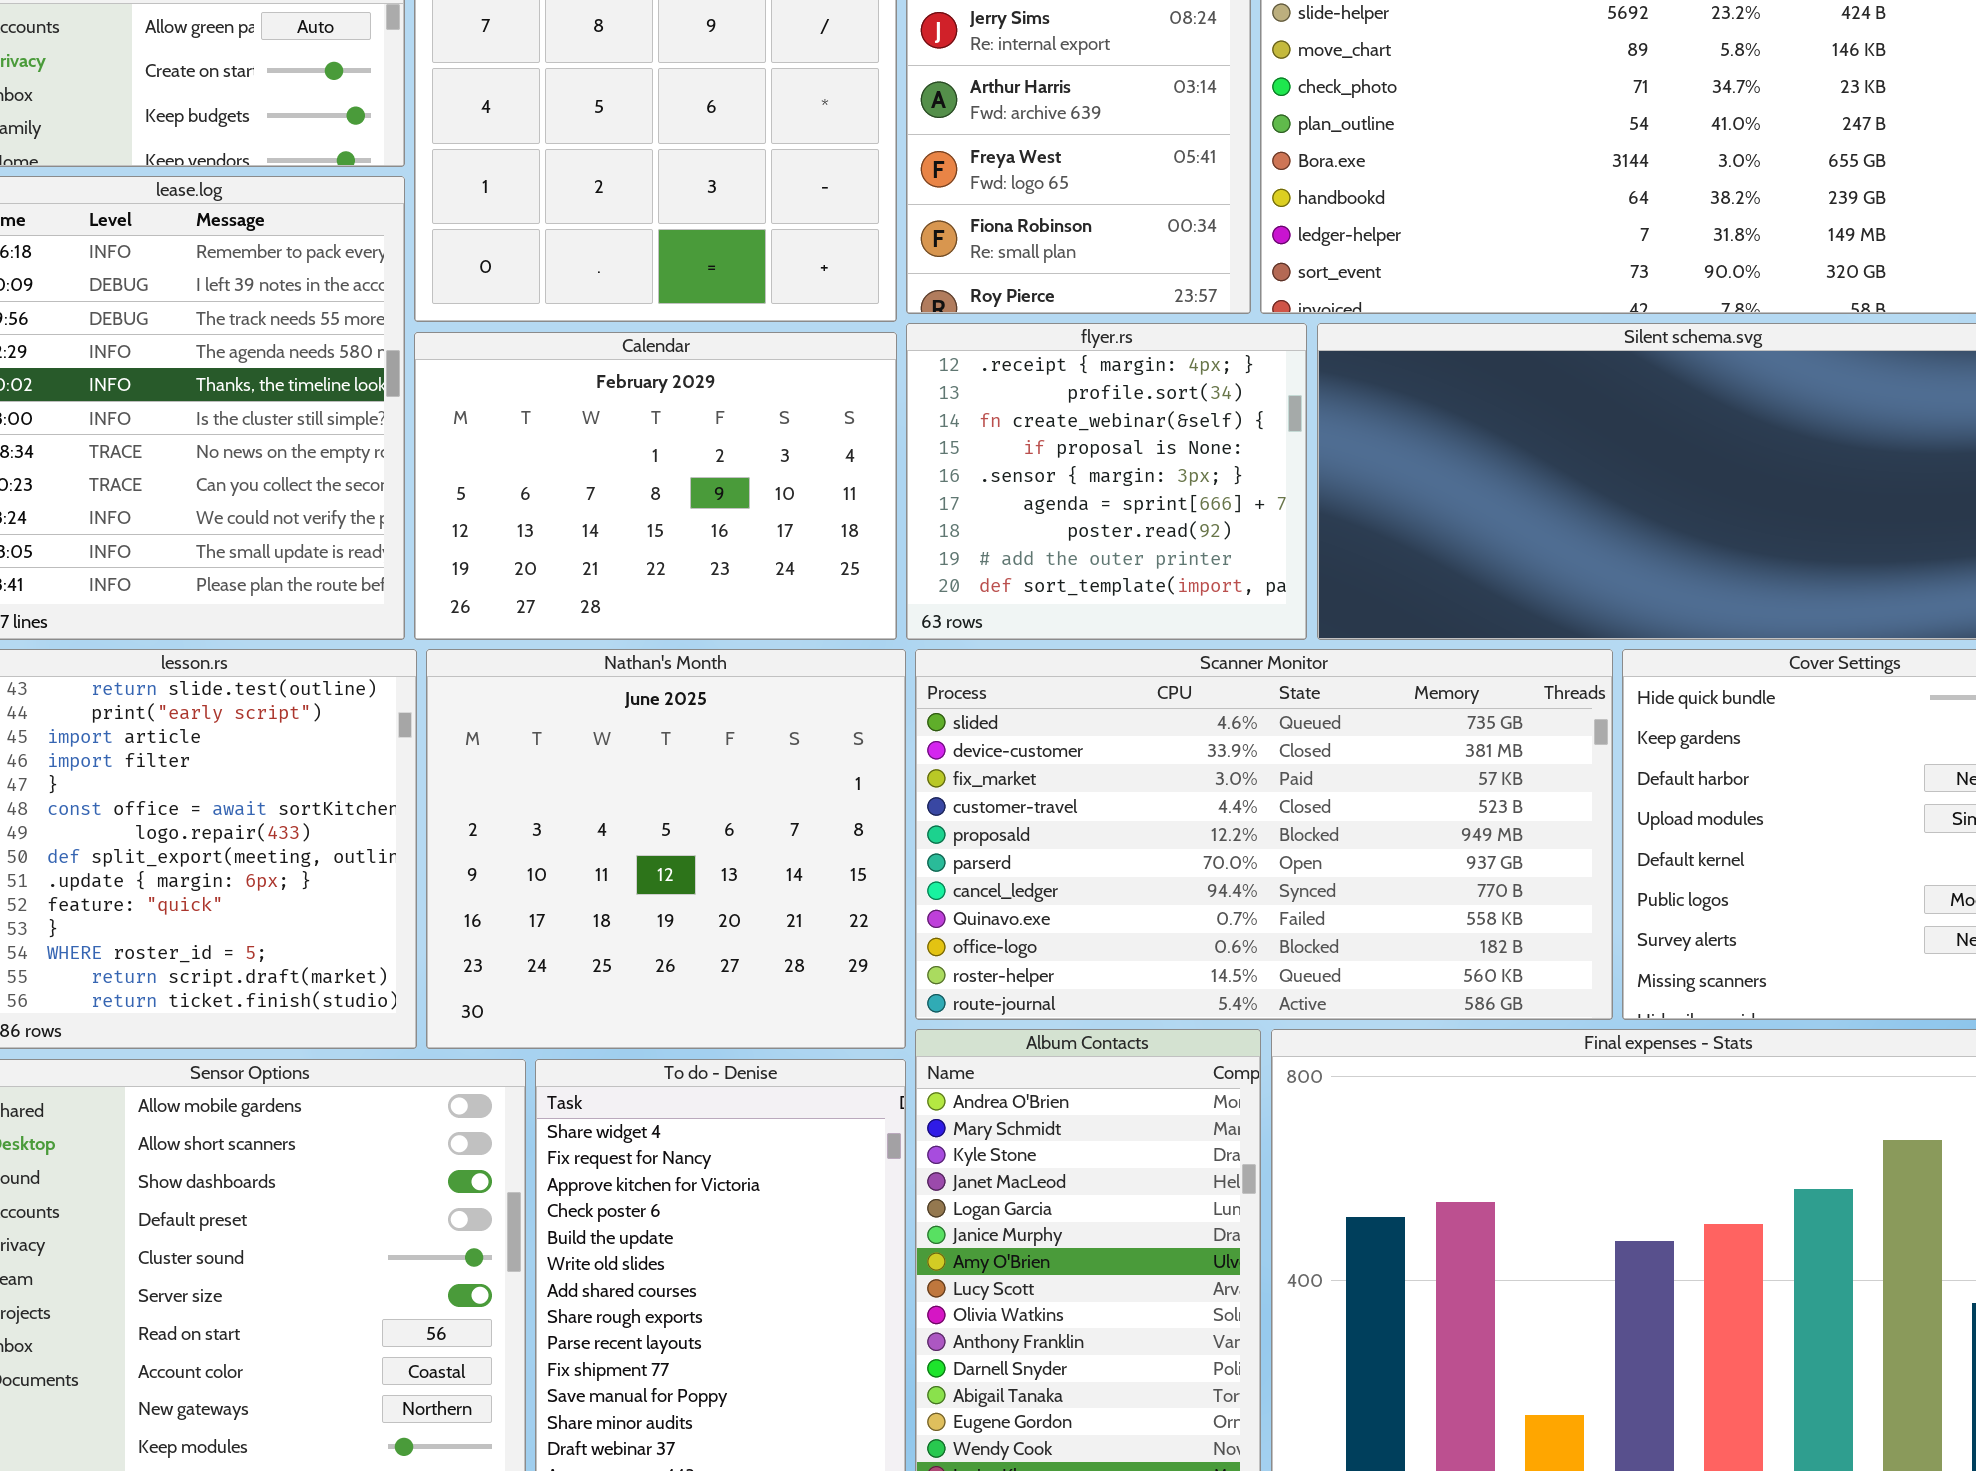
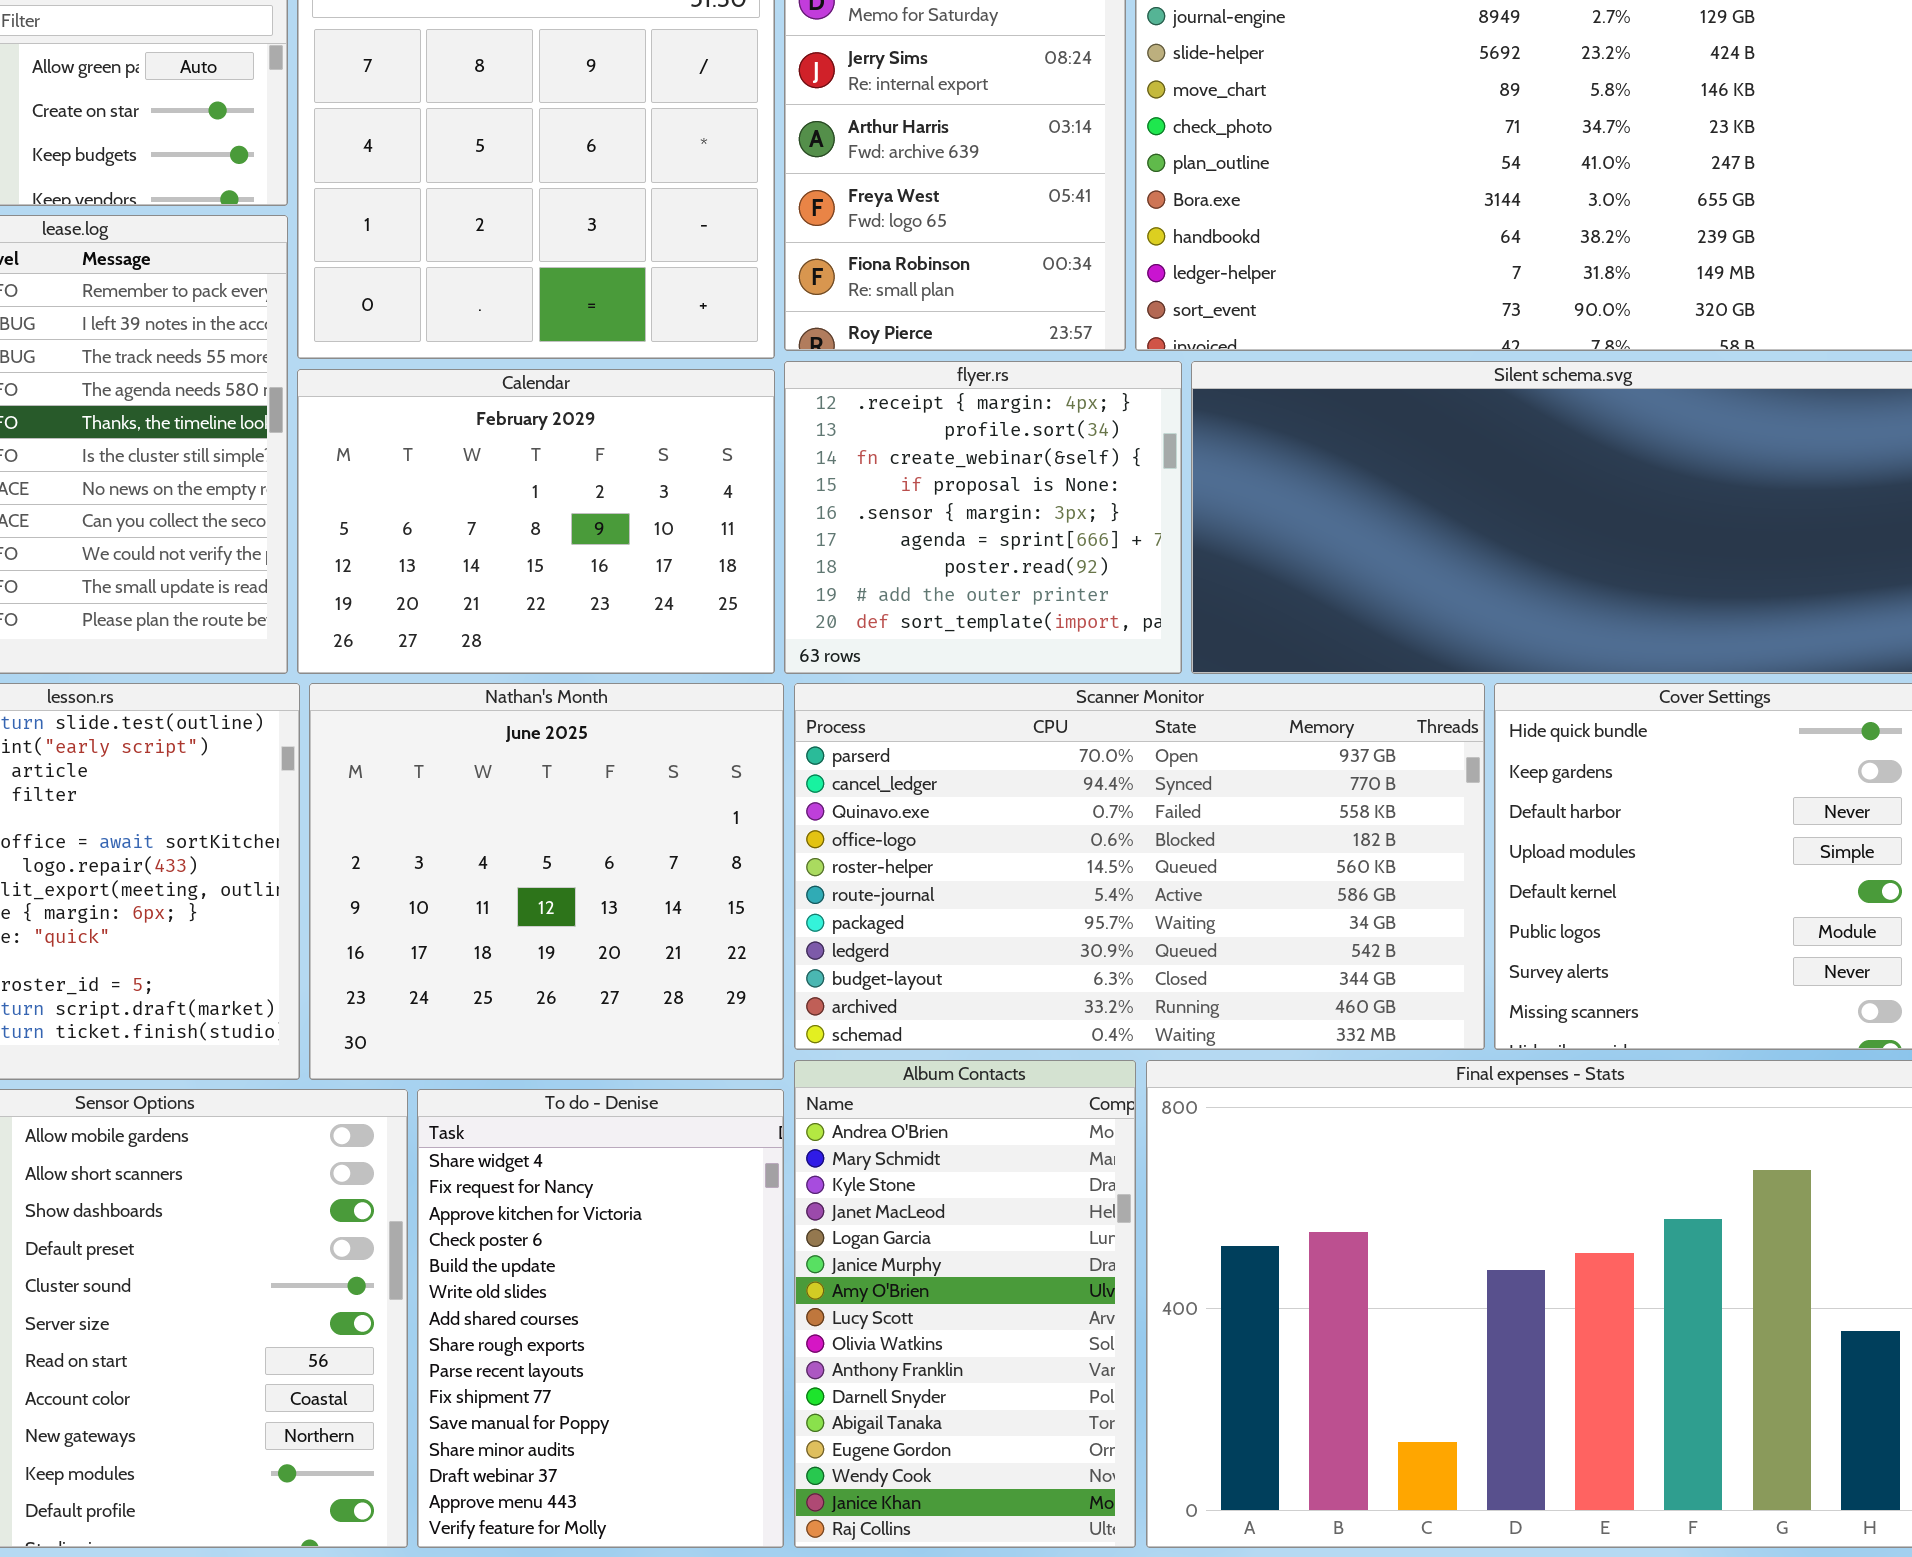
Scanner Monitor: [915,649,1613,1020] -> [794,683,1485,1050], scrolled down 5 rows

